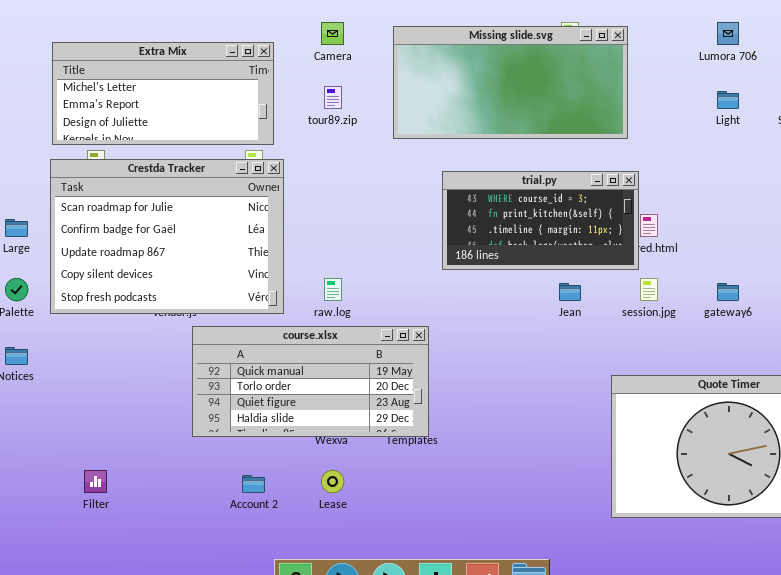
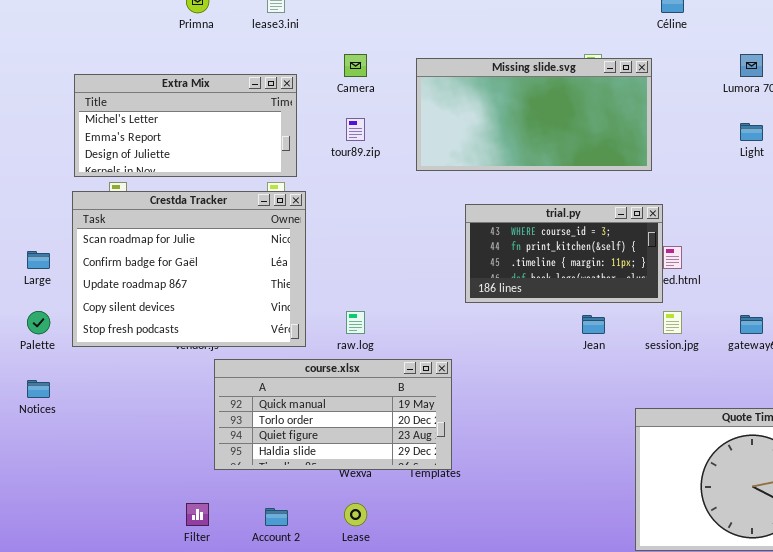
Filter: [84,470,107,493] -> [186,503,209,526], moved

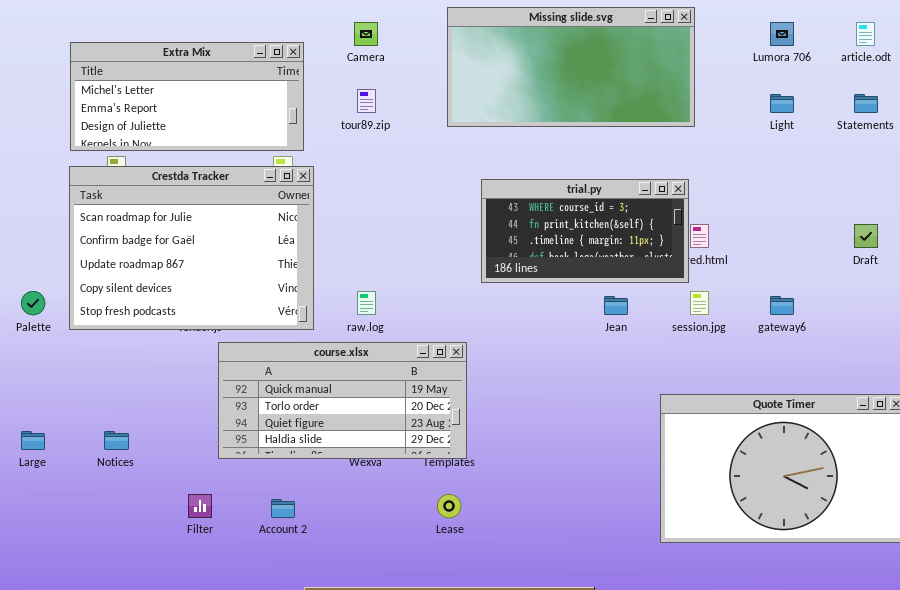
Missing slide.svg: [416,58,652,171] -> [447,7,695,127], moved
Large: [27,251,50,269] -> [21,431,45,450], moved
Notices: [27,380,50,398] -> [104,431,129,450], moved
Lease: [344,503,367,526] -> [437,494,461,518], moved

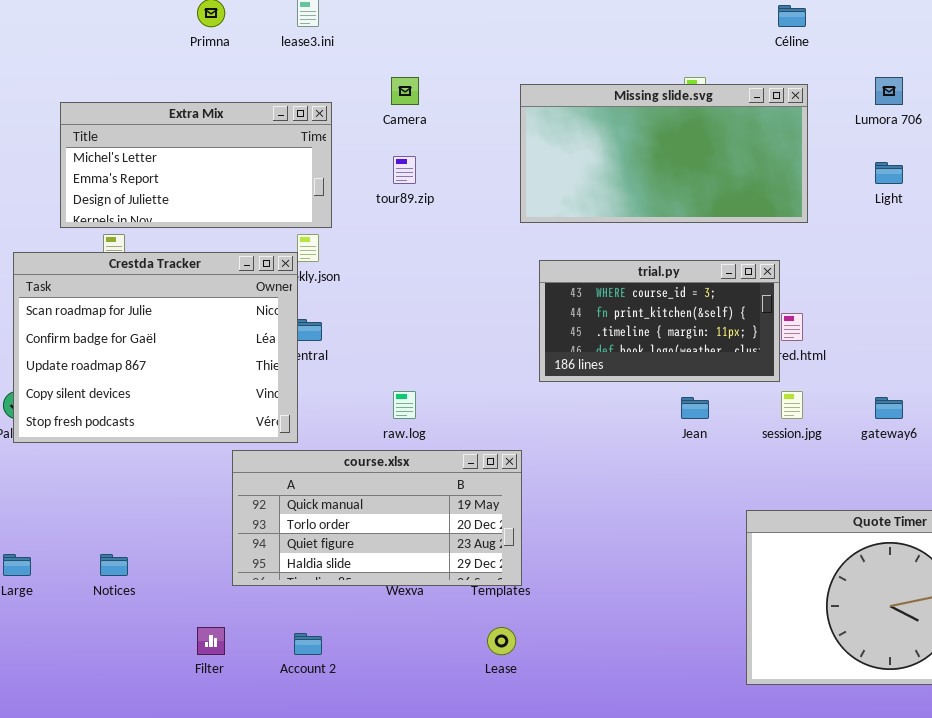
Missing slide.svg: [447,7,695,127] -> [520,84,808,223], moved
Crestda Tracker: [69,166,314,330] -> [13,252,298,443], moved

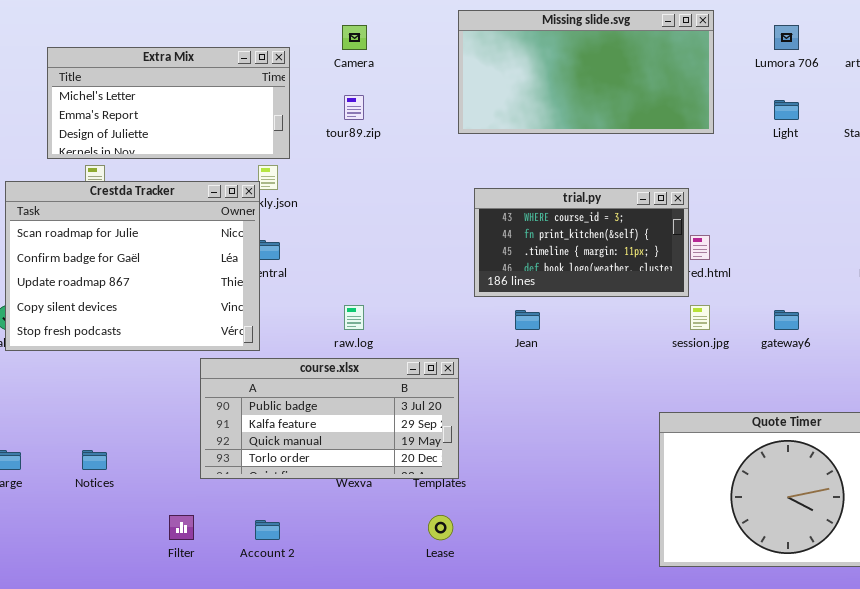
Missing slide.svg: [520,84,808,223] -> [458,10,714,134], moved
Jean: [681,397,709,419] -> [515,310,540,330], moved
course.xlsx: [232,450,522,586] -> [200,358,459,479], scrolled up 2 rows

